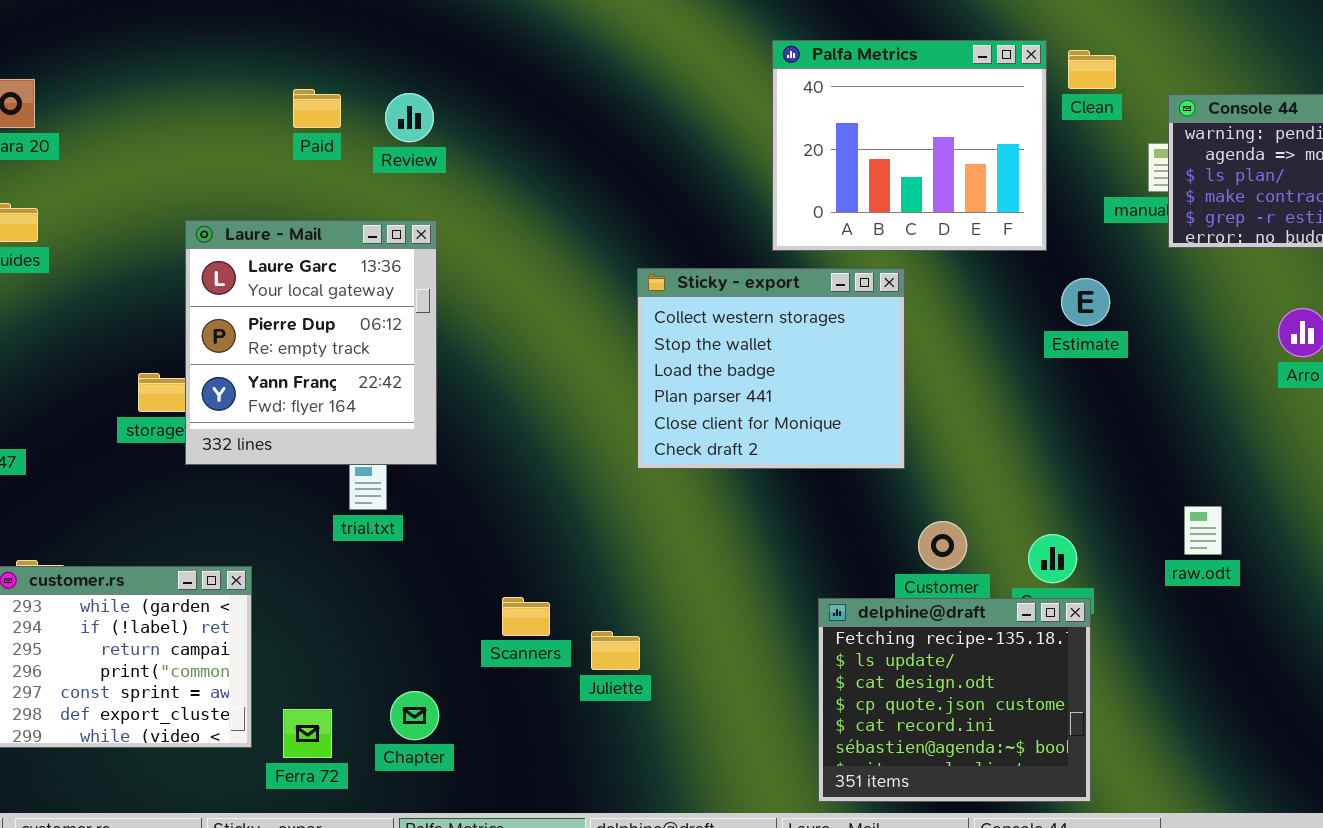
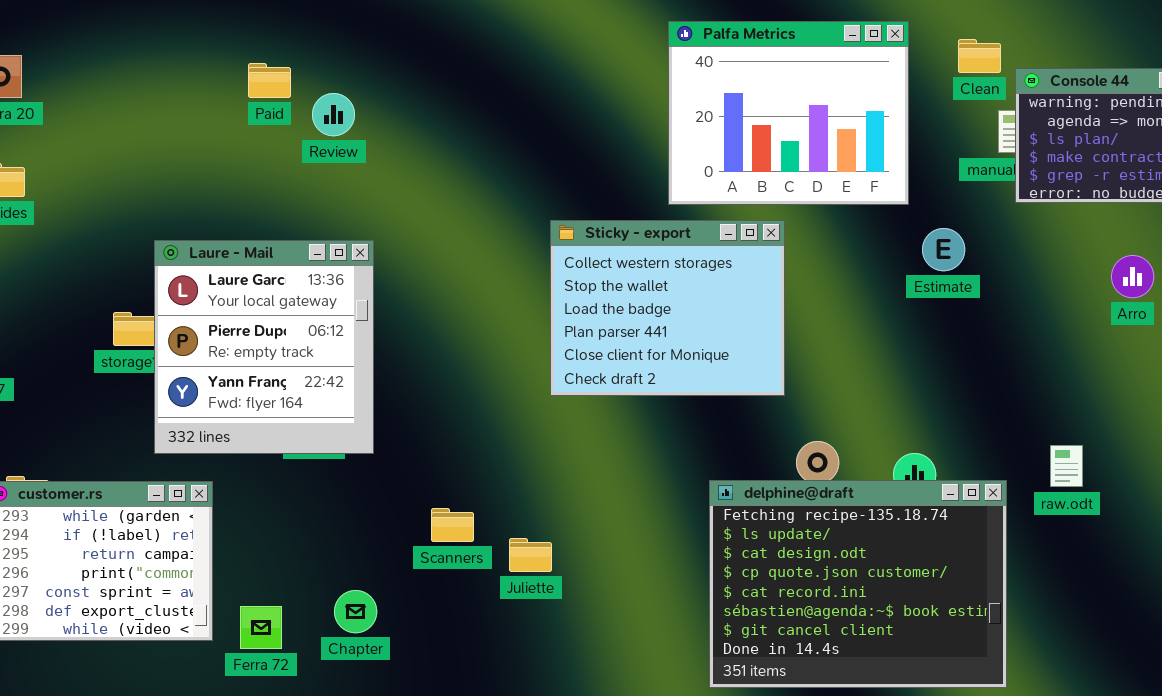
Clean: [1068,50,1116,89] -> [958,39,1001,73], moved
Review: [385,93,434,142] -> [312,93,355,136], moved
Laure - Mail: [185,220,437,465] -> [154,240,374,454], moved
raw.odt: [1184,506,1222,555] -> [1050,445,1083,487], moved
delphine@draft: [818,598,1091,802] -> [709,480,1007,688], resized

